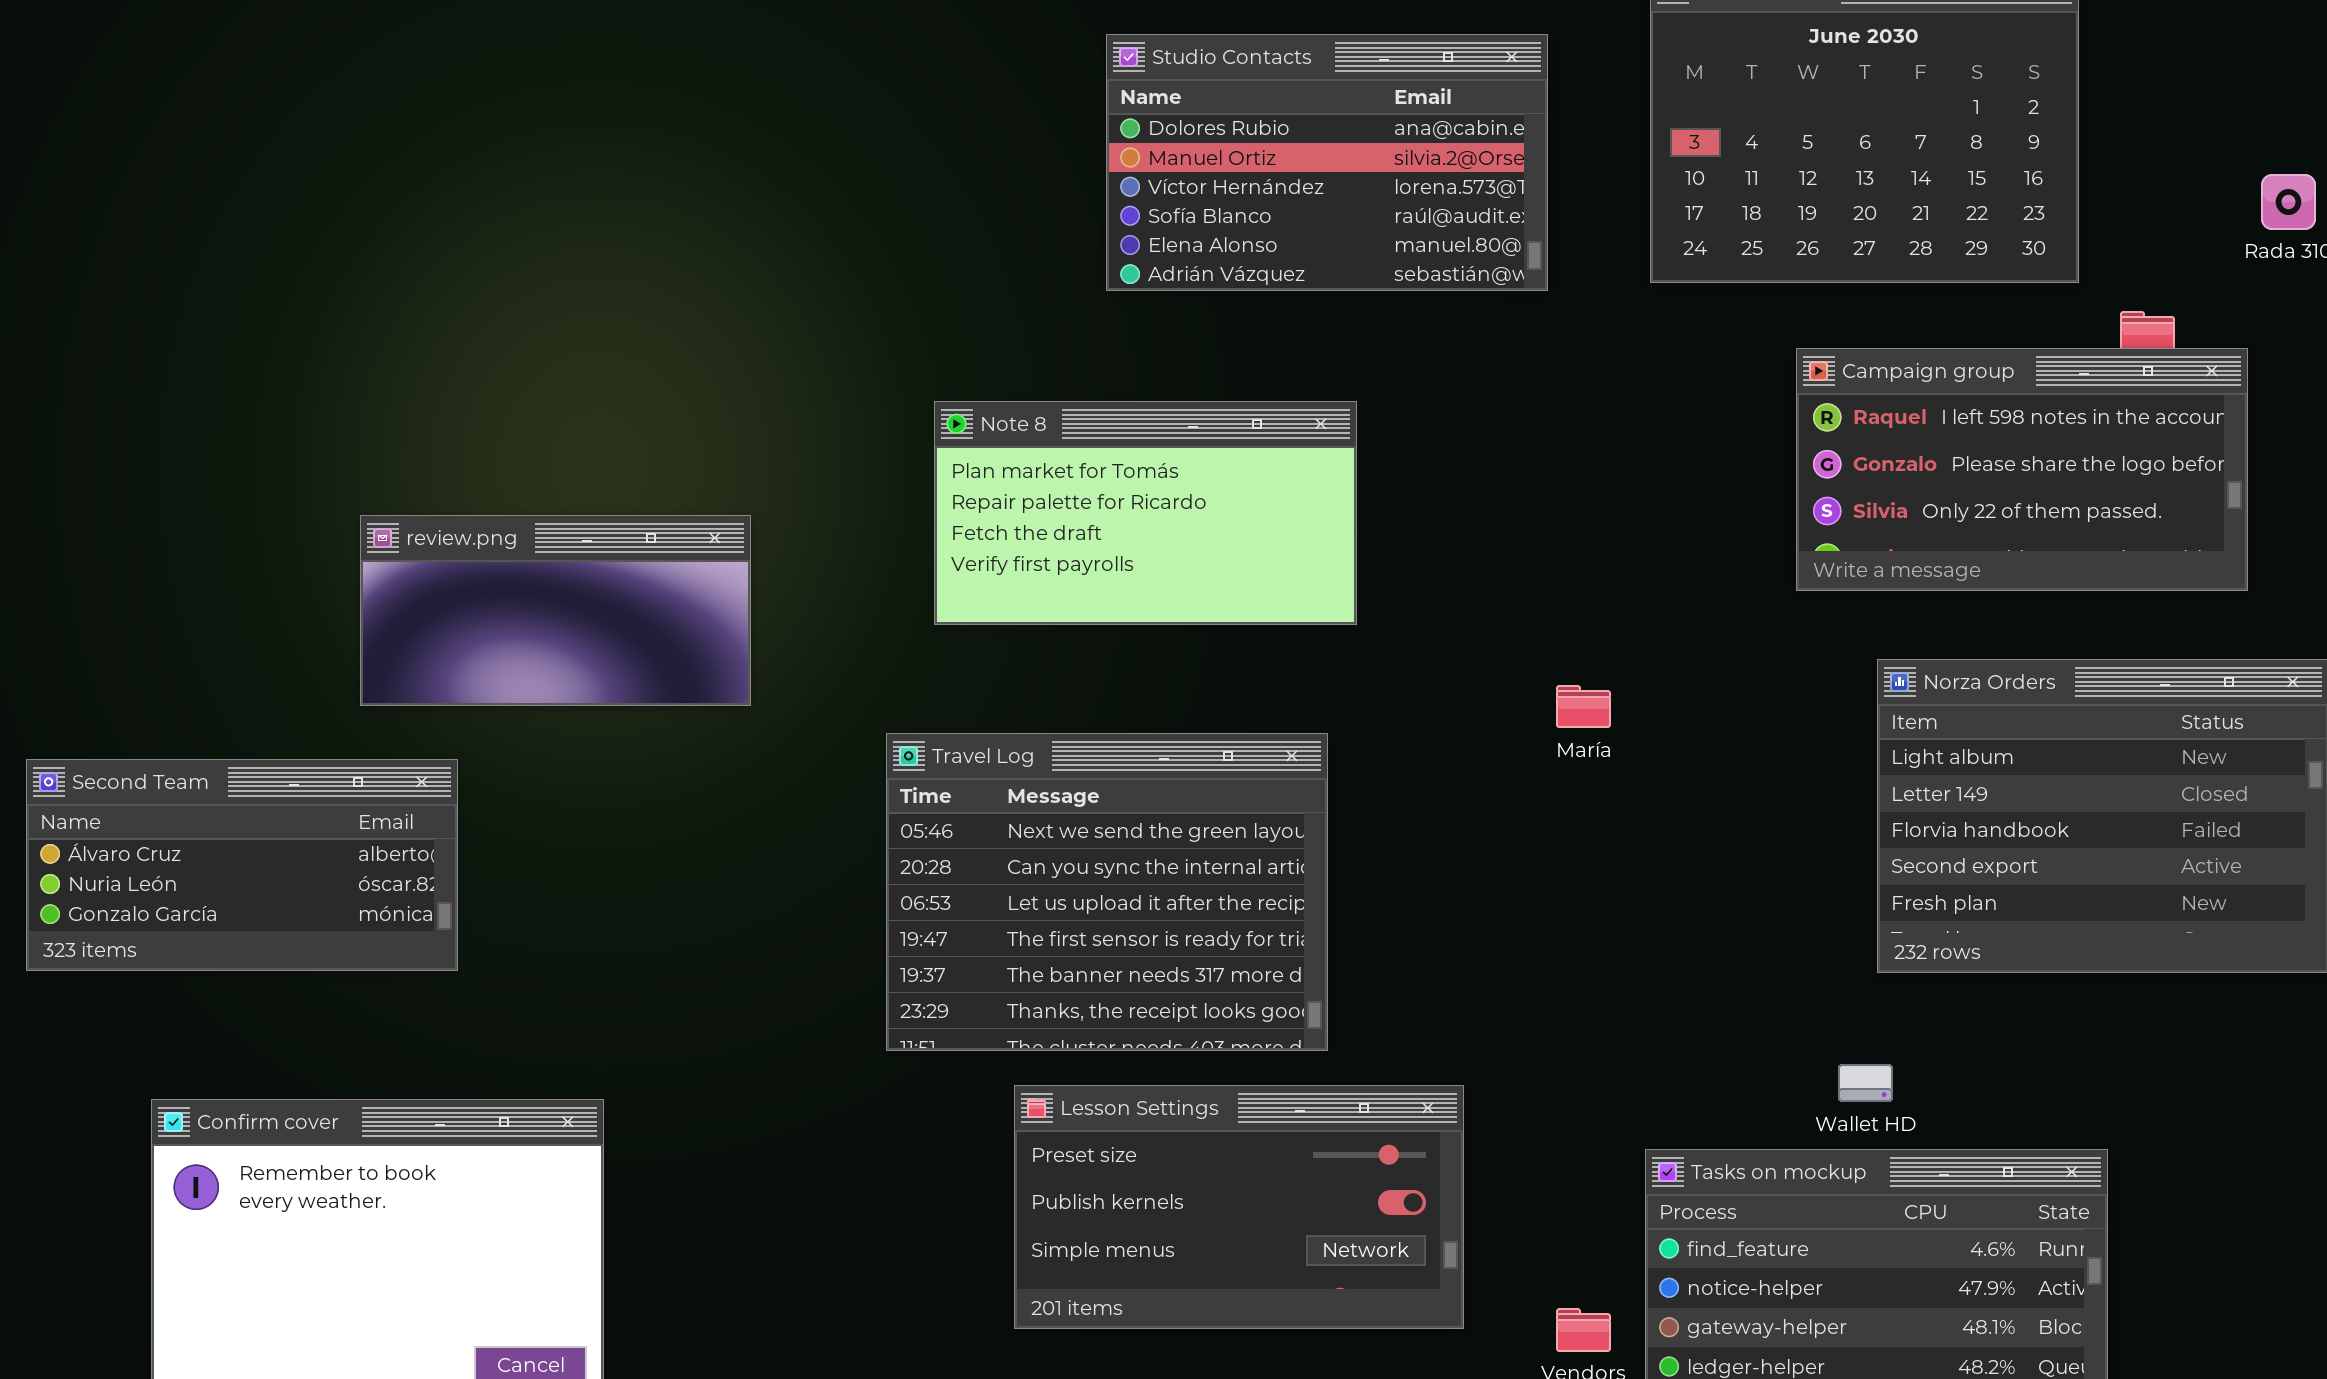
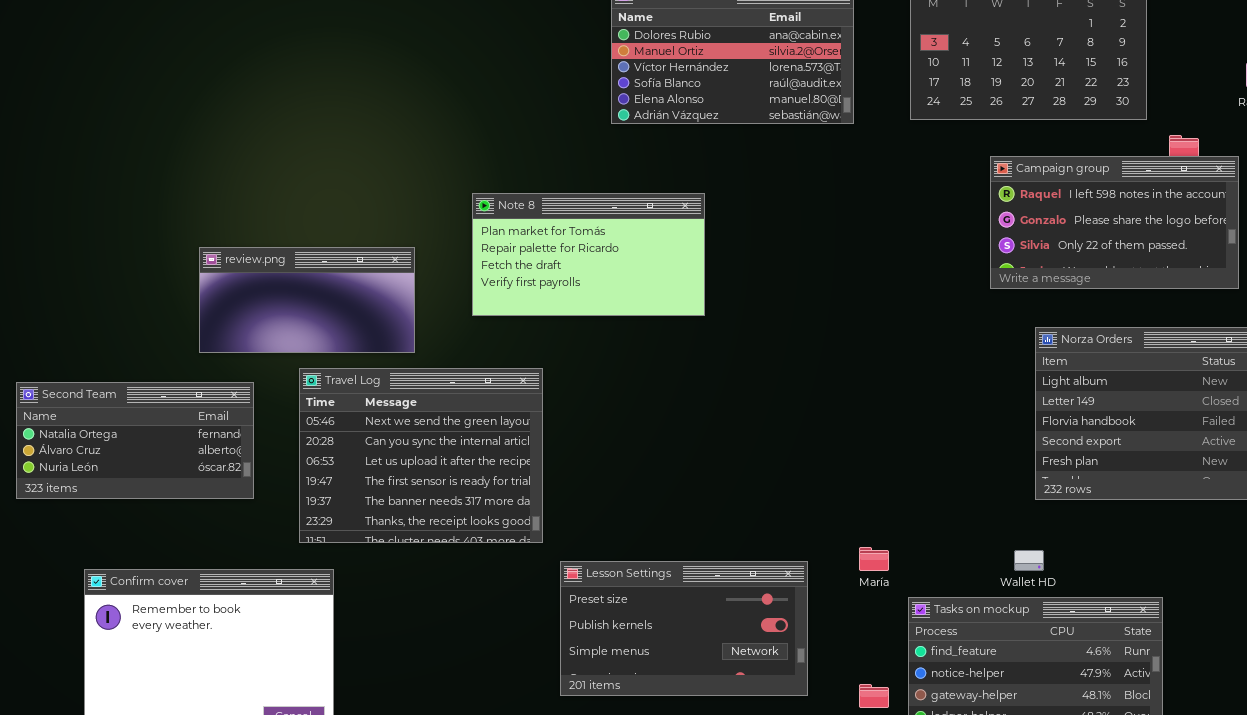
Note 8: [934,401,1357,625] -> [472,193,705,316], moved
María: [1556,685,1611,728] -> [859,547,889,571], moved
Travel Log: [886,733,1328,1051] -> [299,368,543,543], moved
Second Team: [26,759,458,971] -> [16,382,254,499], scrolled up 1 row

